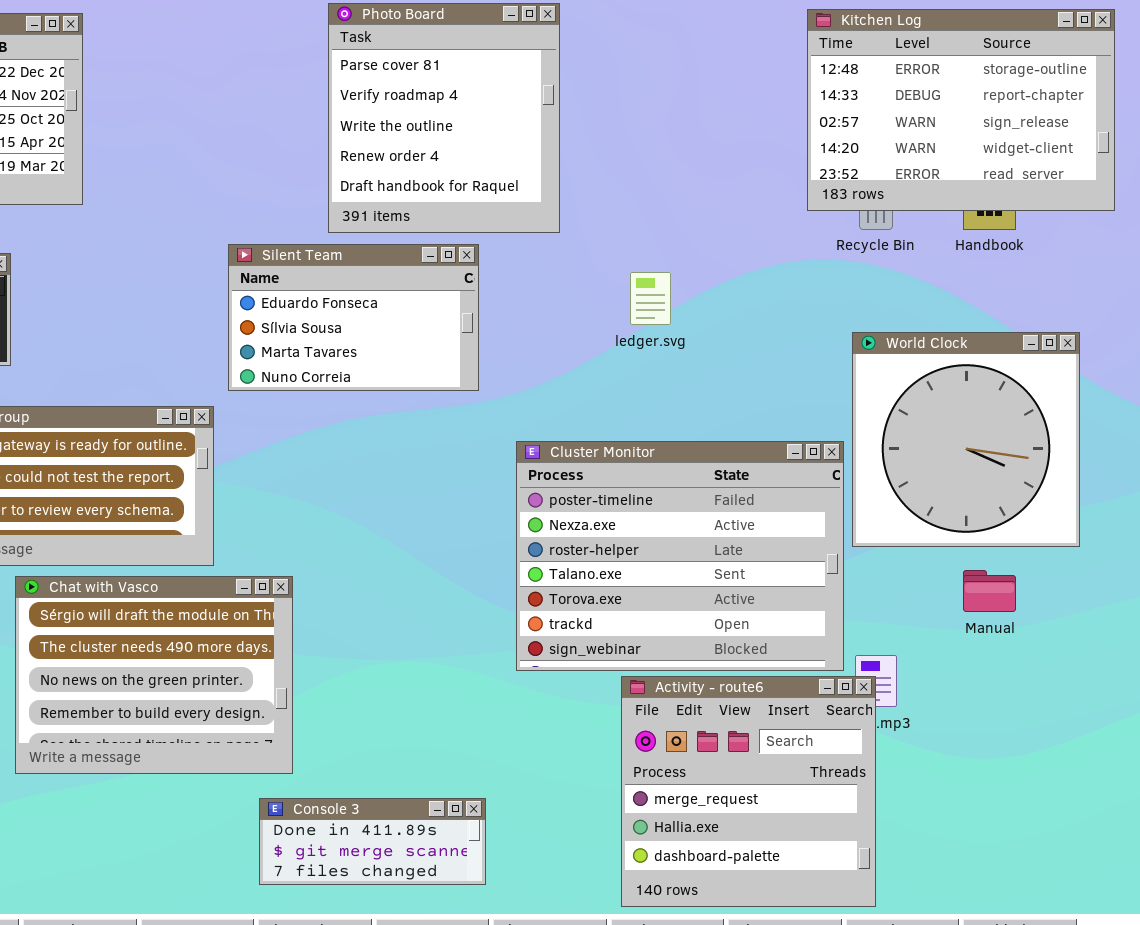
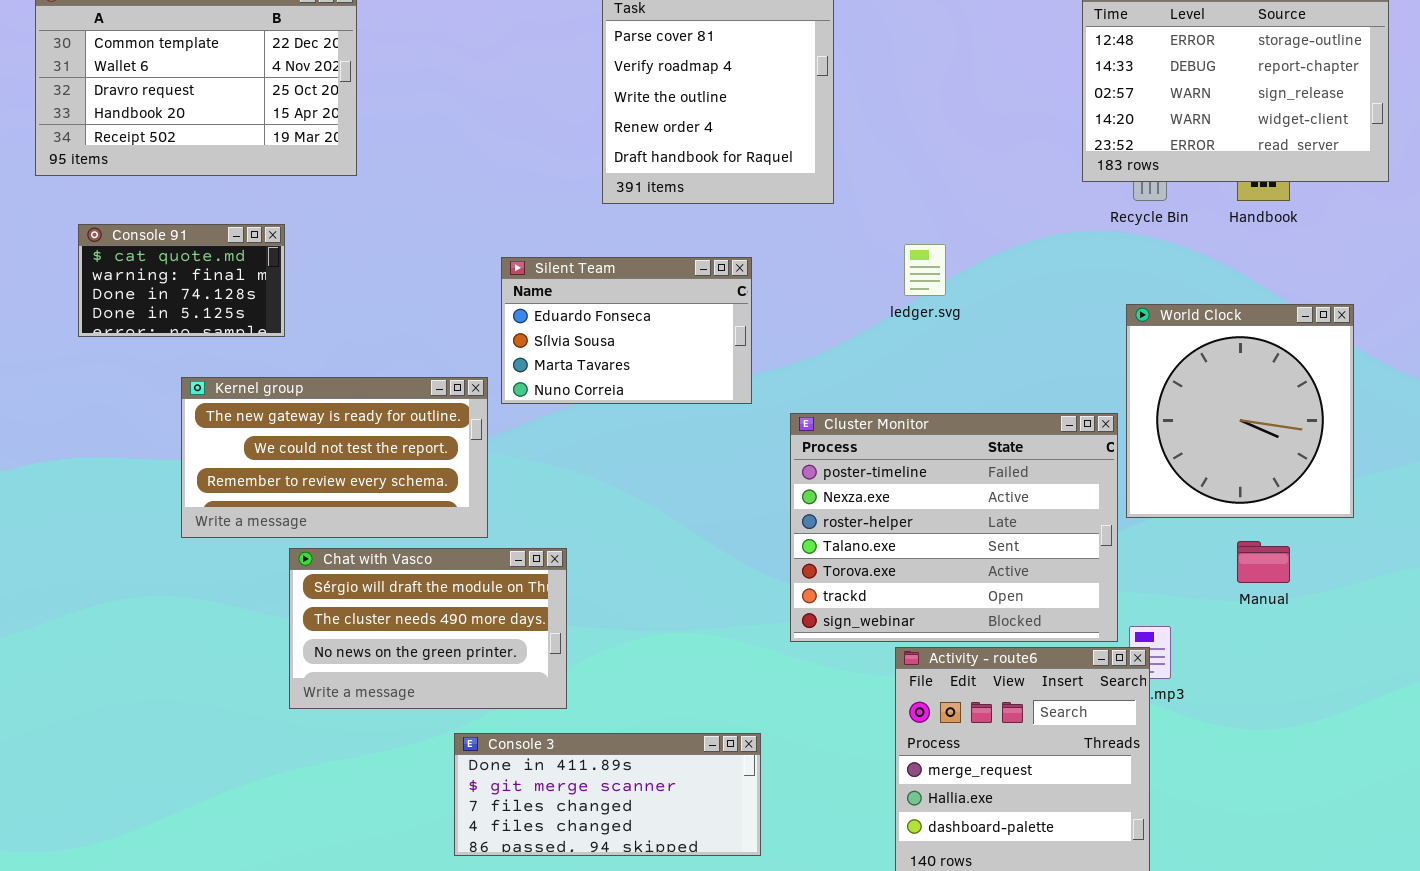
Silent Team: [228,244,479,391] -> [501,257,752,404], moved
Chat with Vasco: [15,576,293,774] -> [289,548,567,709], resized
Console 3: [259,798,486,885] -> [454,733,761,856], resized

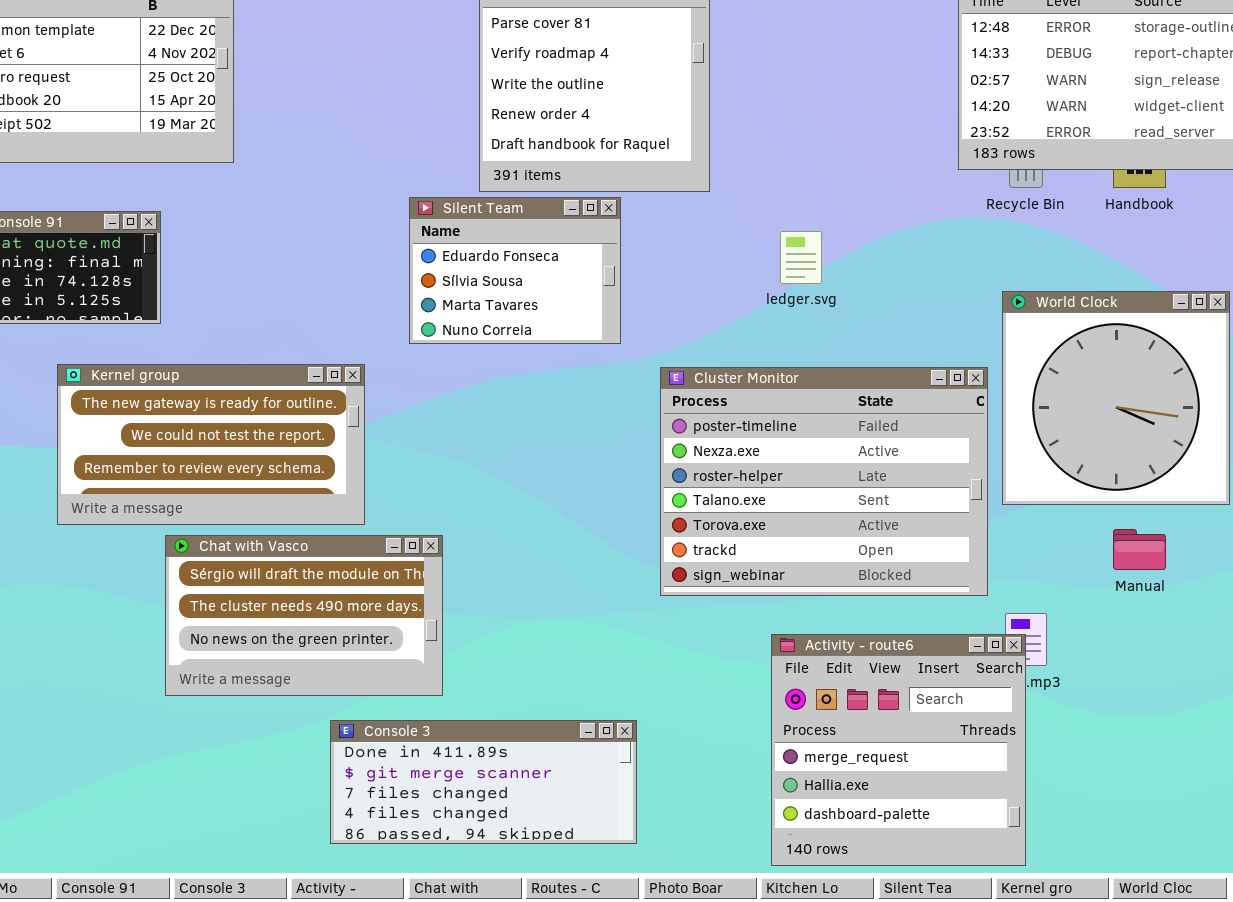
Silent Team: [501,257,752,404] -> [409,197,621,344], moved, resized
Cluster Monitor: [790,413,1118,642] -> [660,367,988,596], moved

